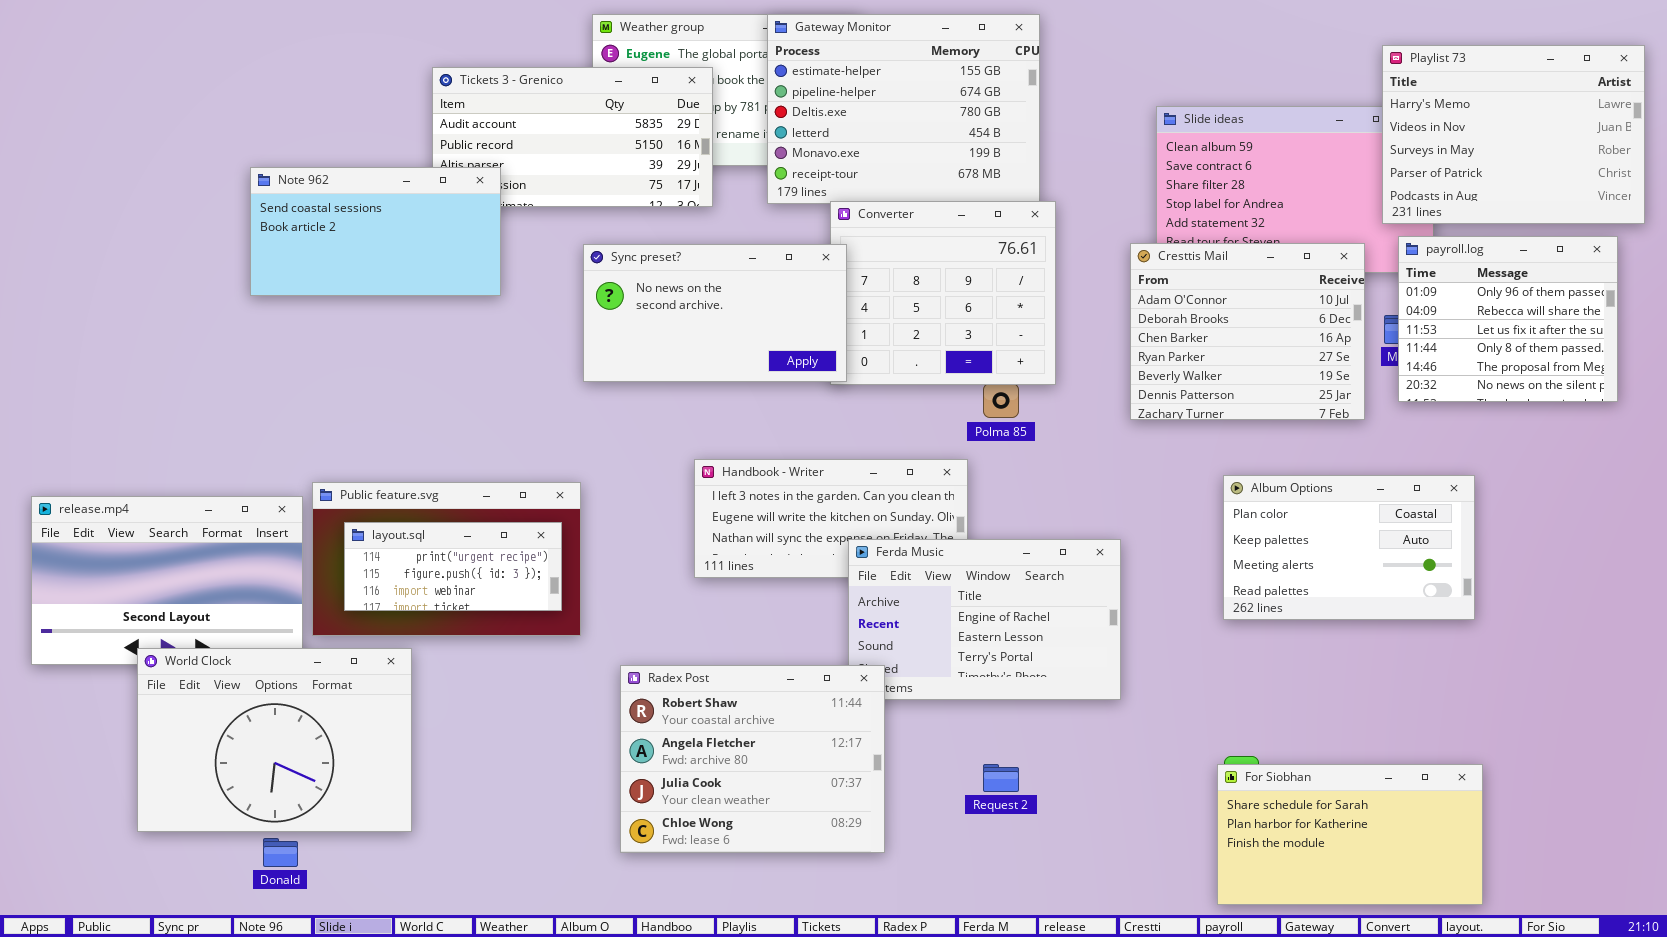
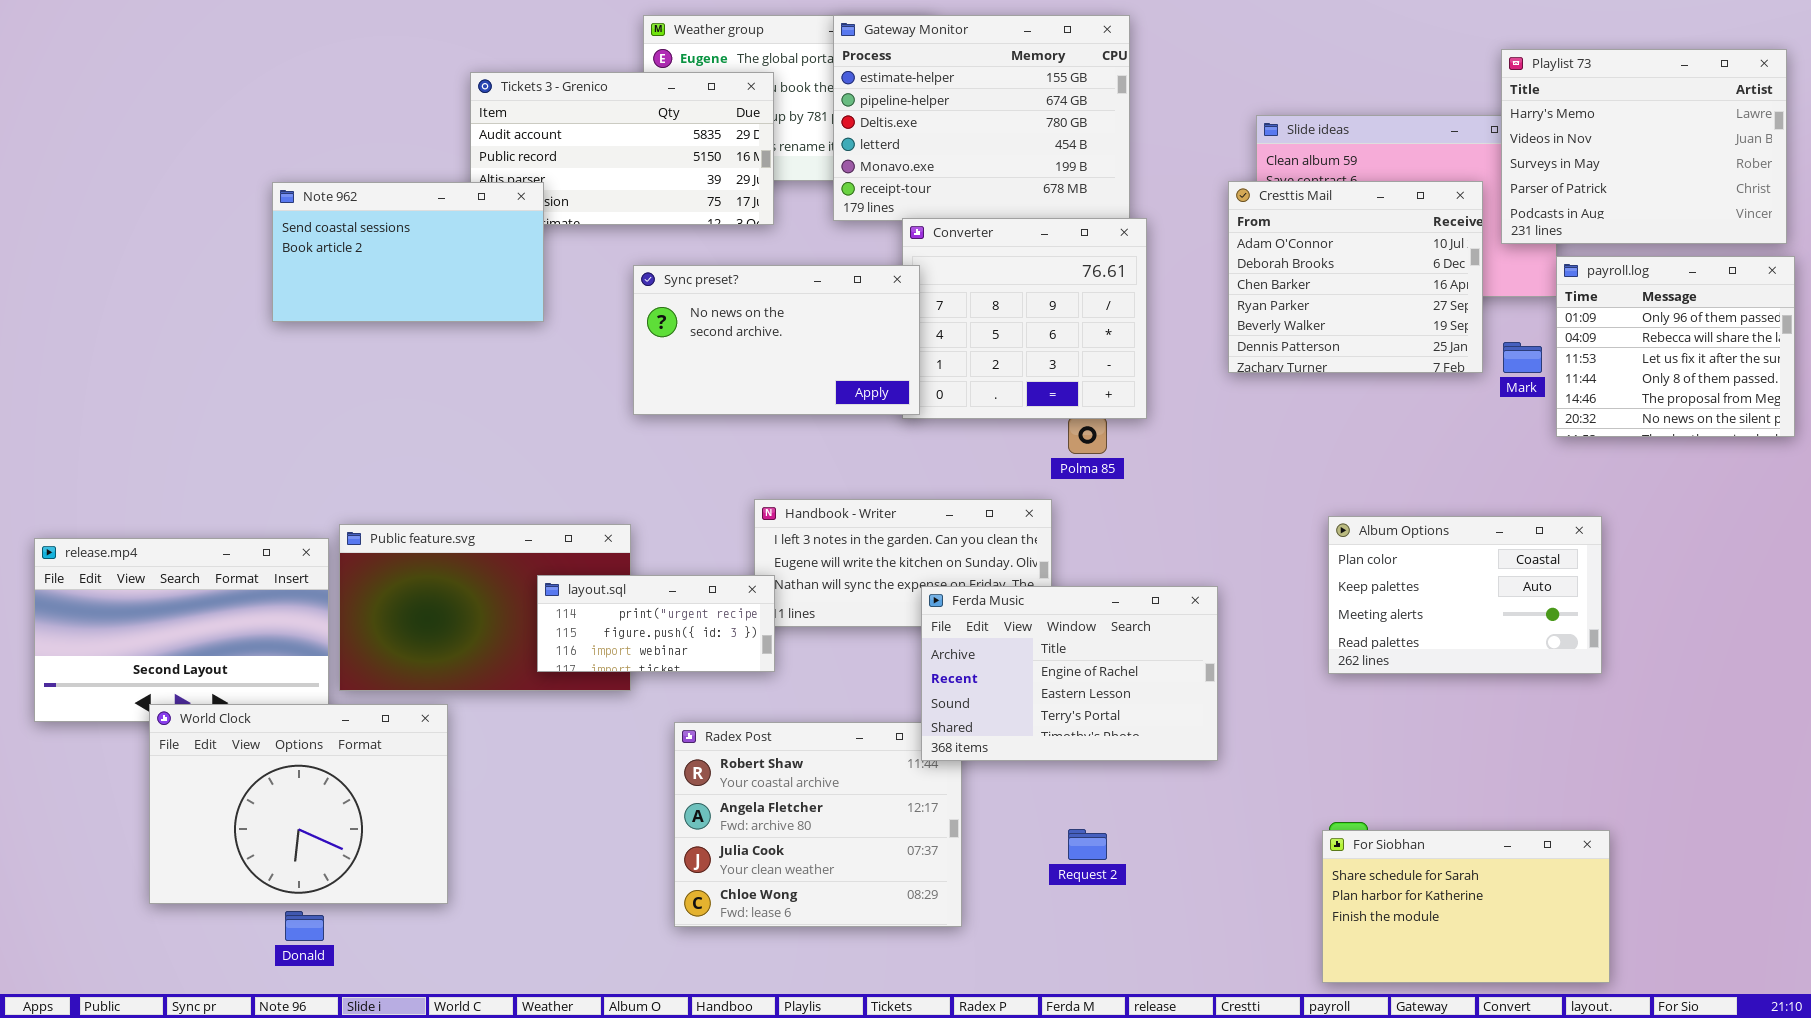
payroll.log: [1398,236,1618,402] -> [1556,256,1795,437], moved
Cresttis Mail: [1130,243,1365,420] -> [1228,181,1483,373], moved
layout.sql: [344,522,562,611] -> [537,575,775,672], moved
Ferda Music: [848,539,1121,700] -> [921,586,1218,761], raised

